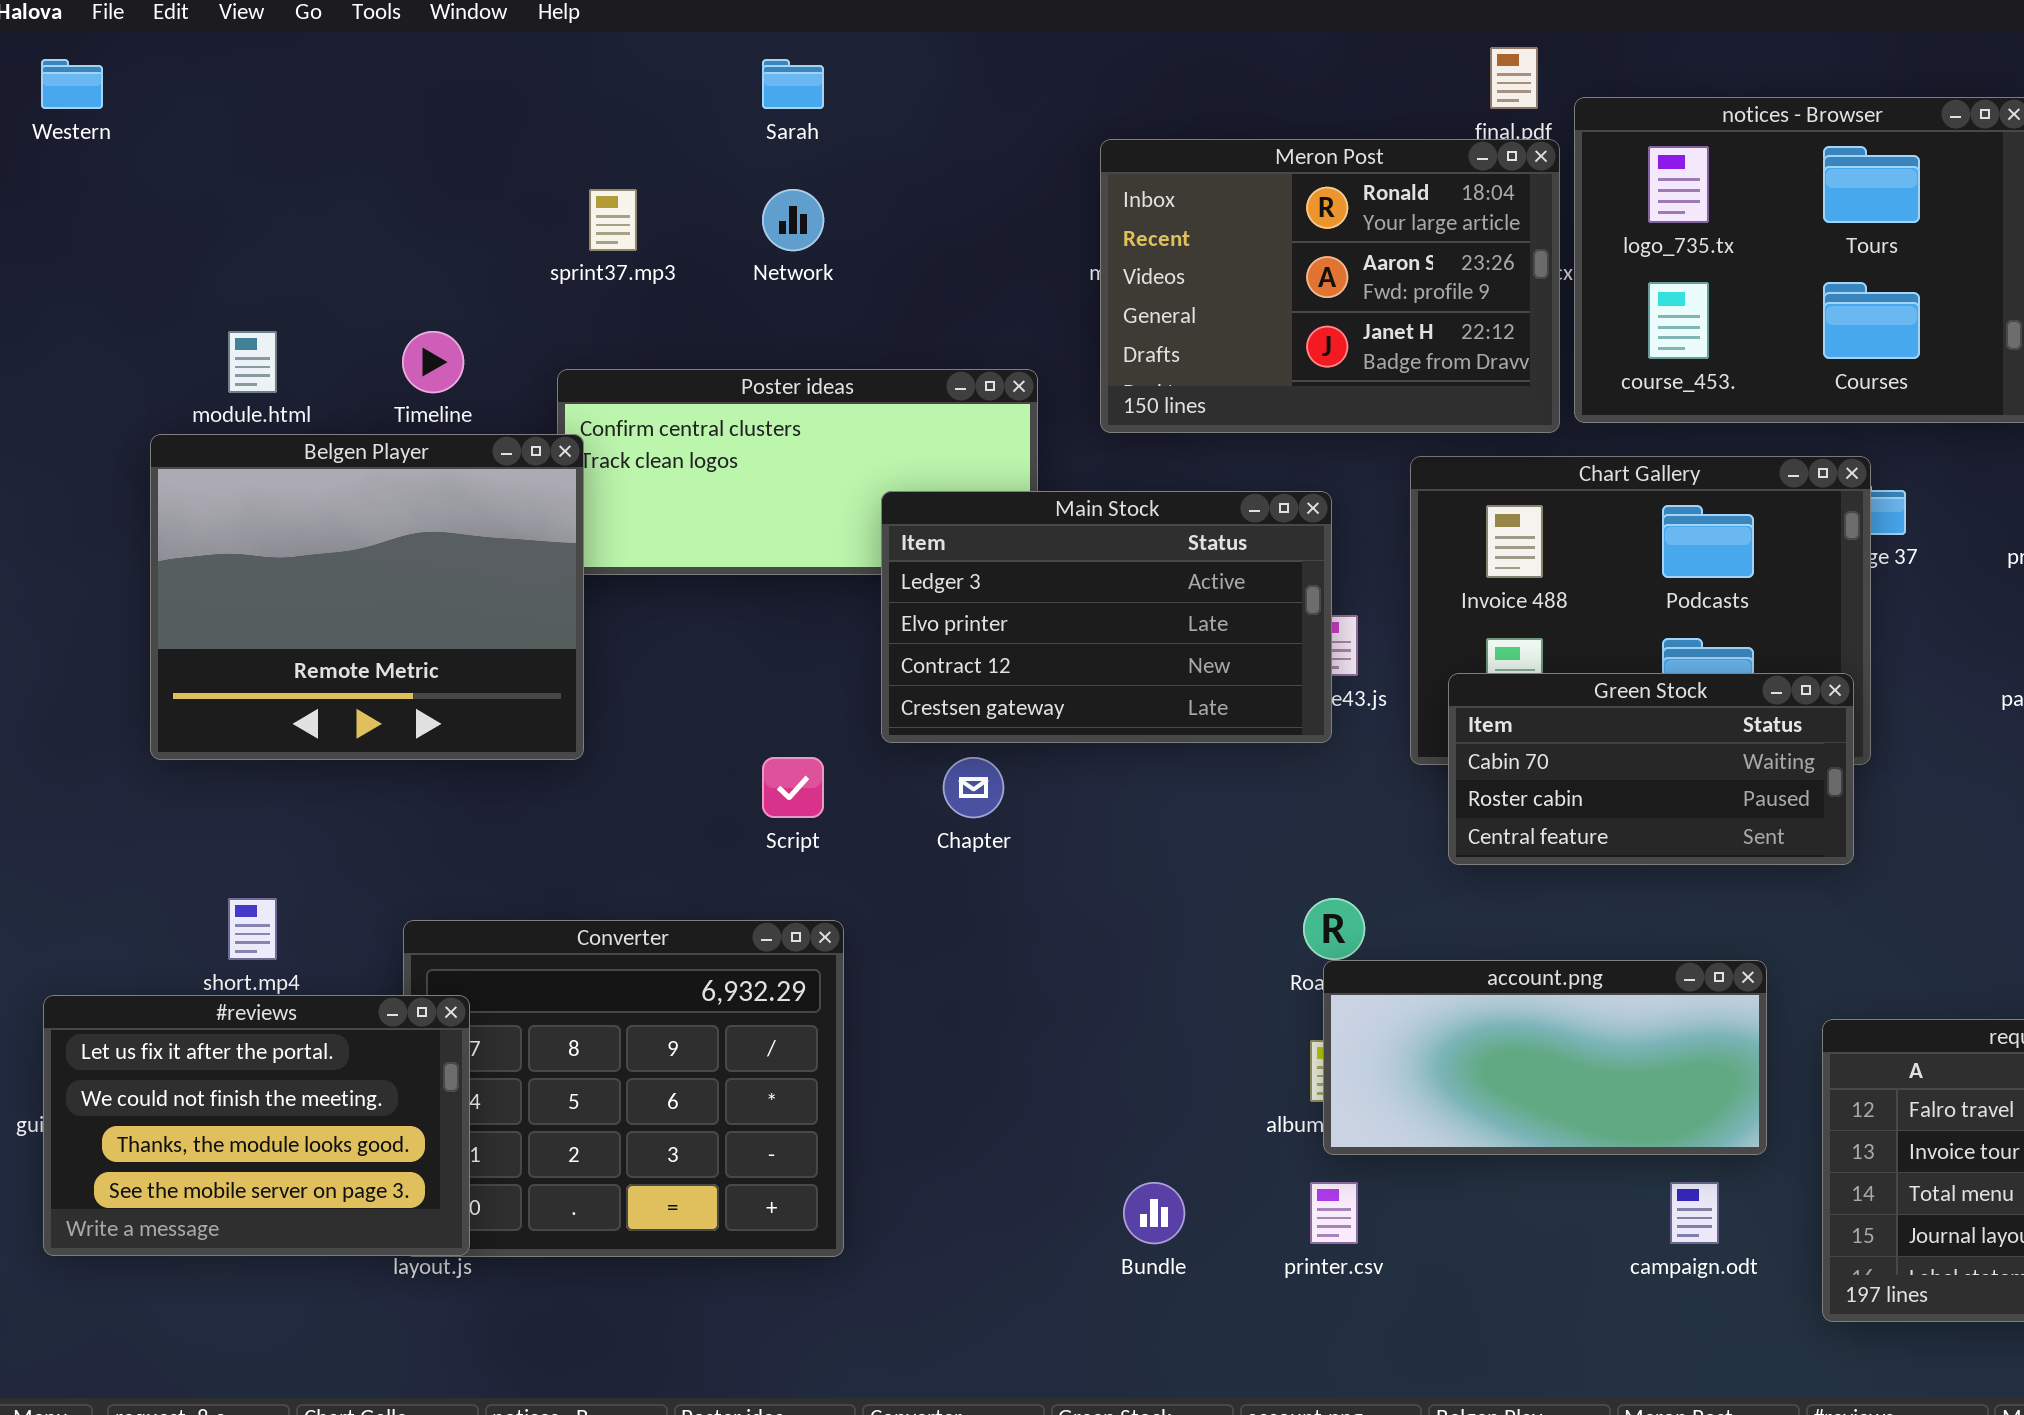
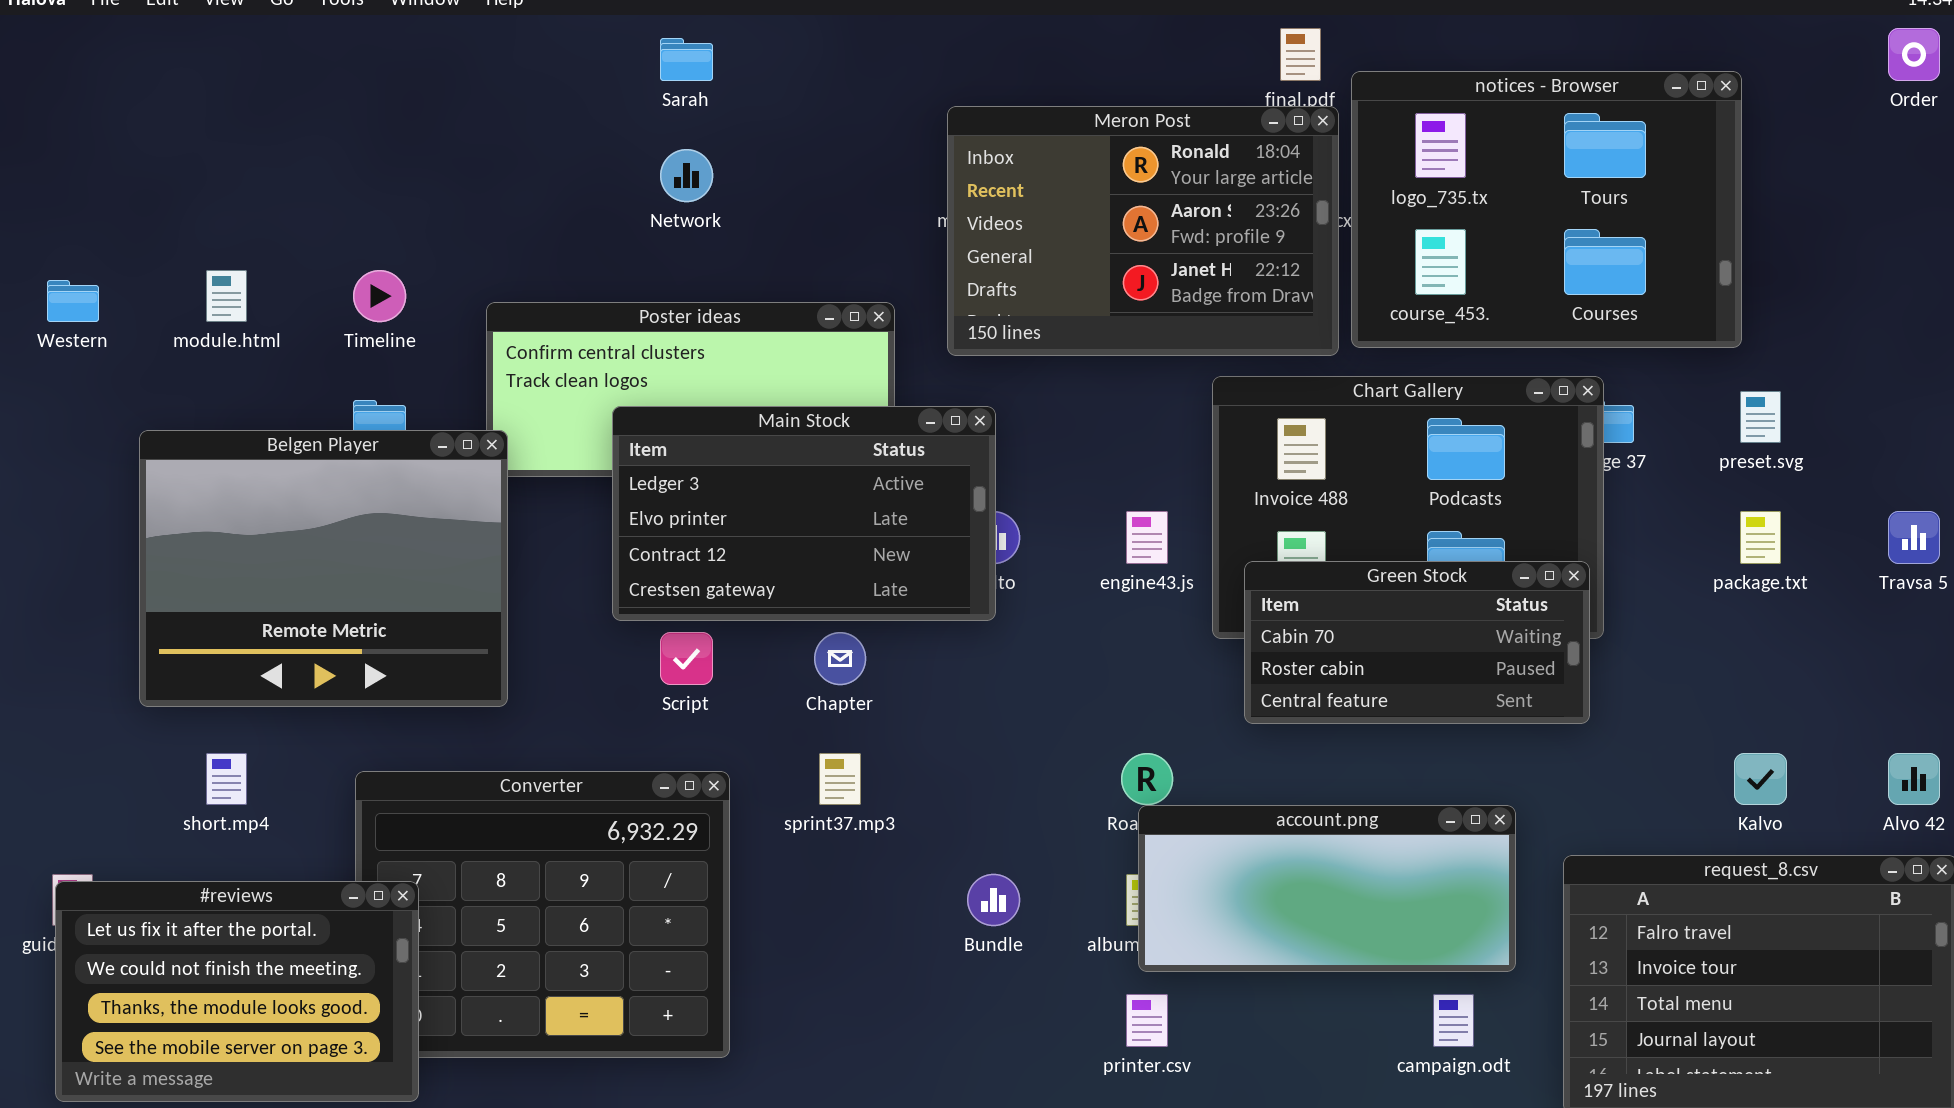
Western: [41,59,103,109] -> [47,280,99,322], moved
sprint37.mp3: [589,189,637,251] -> [819,753,861,805], moved
Belgen Player: [150,434,584,760] -> [139,430,508,707], moved
Main Stock: [881,491,1332,743] -> [612,406,996,621], moved
#reviews: [43,995,470,1256] -> [55,881,419,1102], moved
Bundle: [1123,1182,1185,1244] -> [967,874,1020,926], moved

